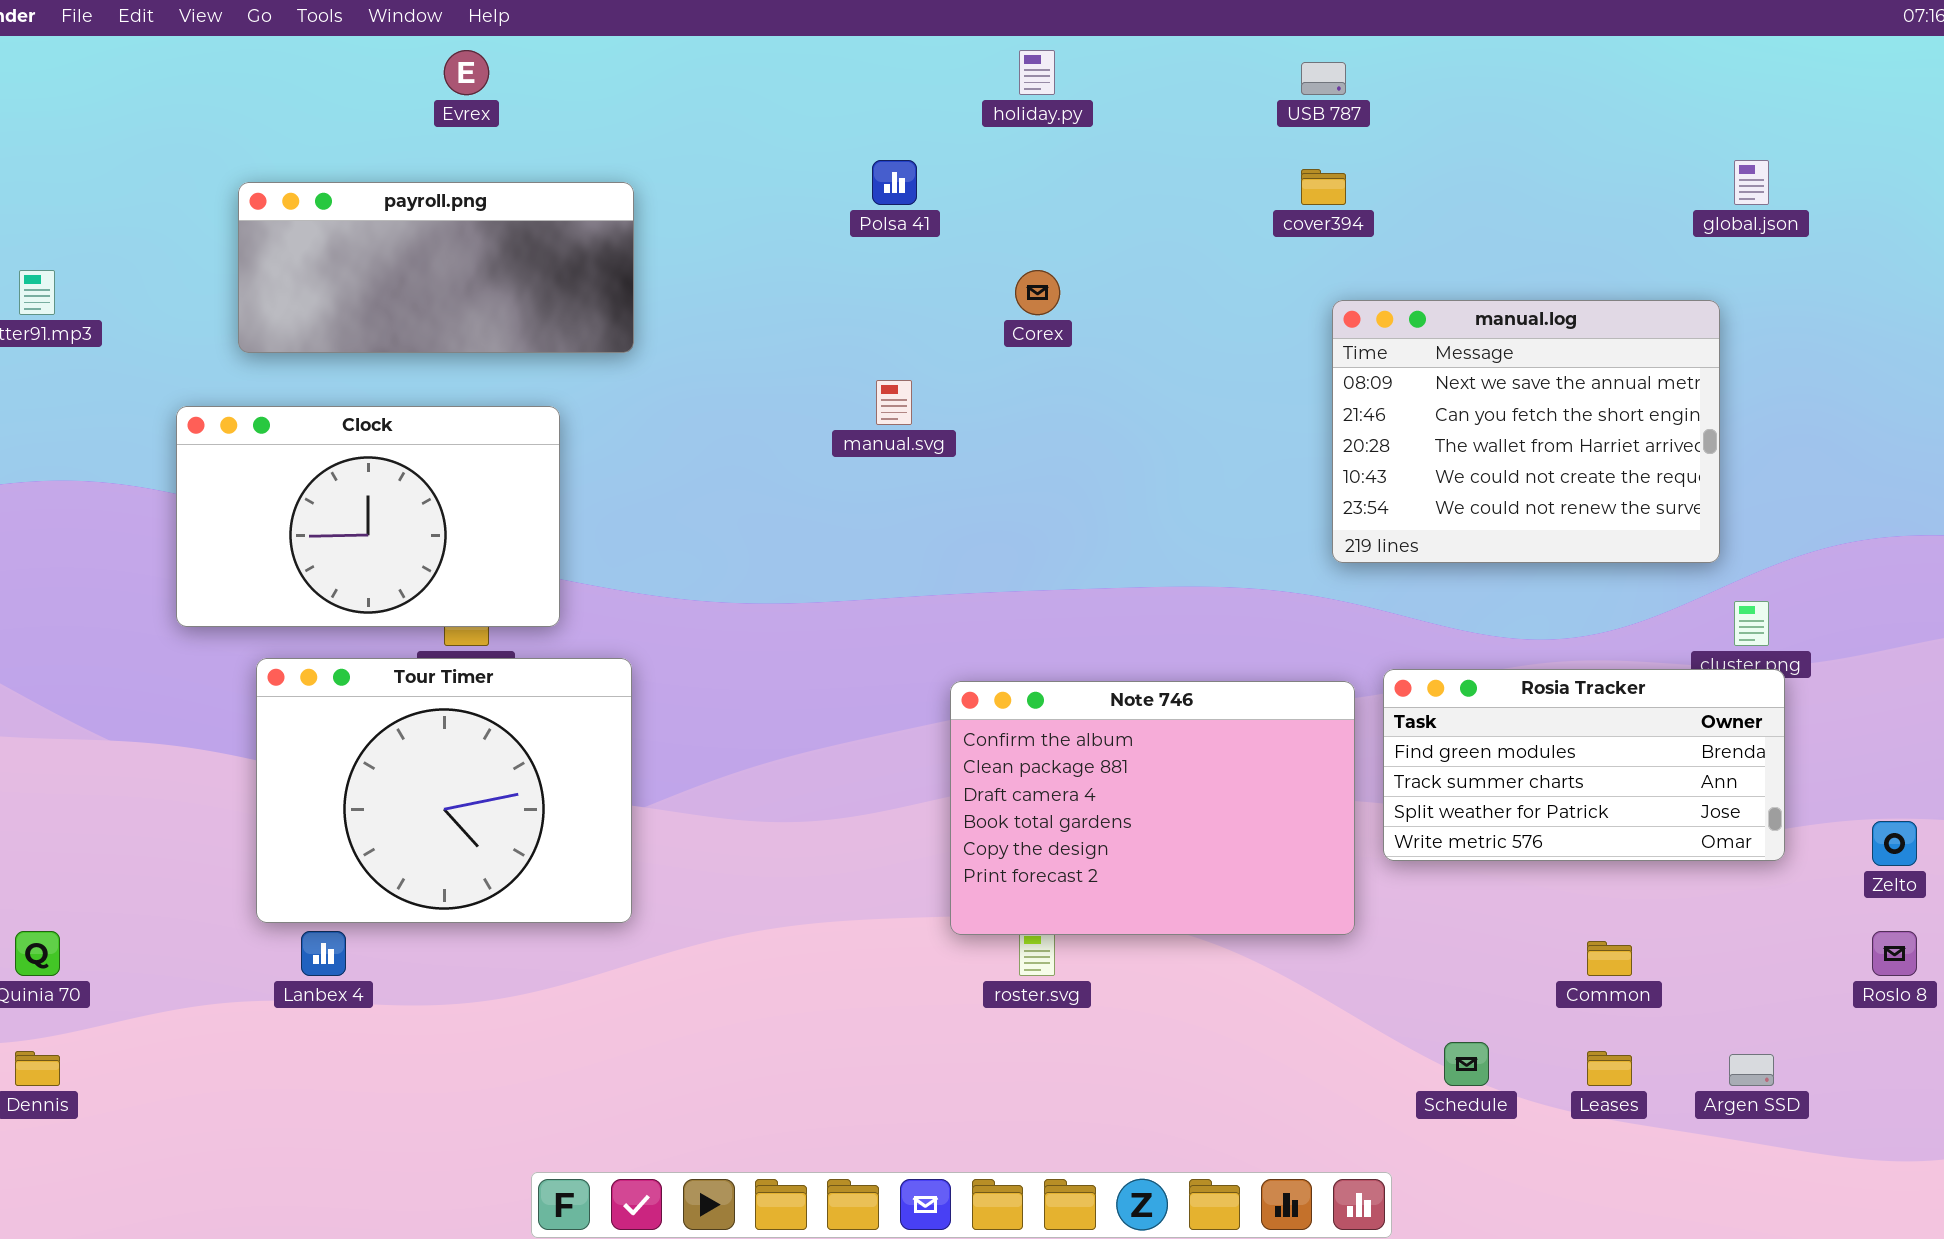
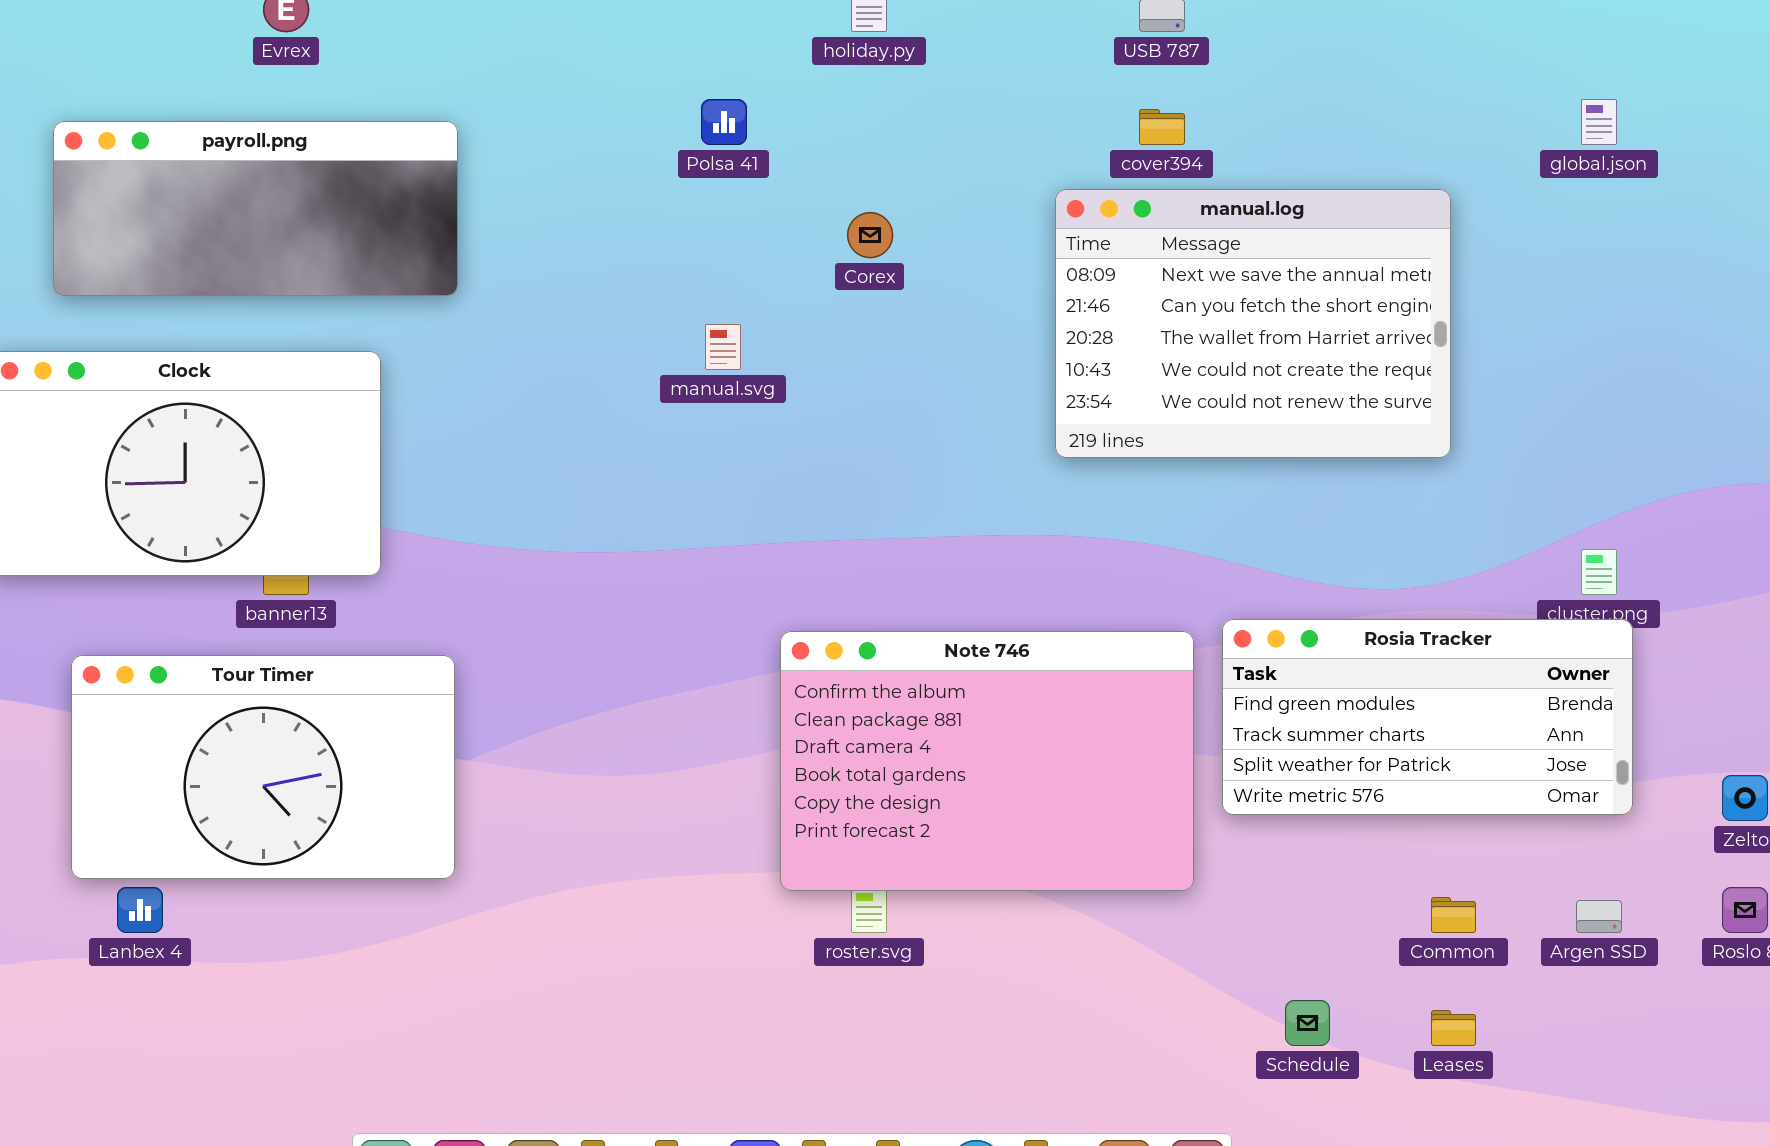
manual.log: [1332,300,1720,563] -> [1055,189,1451,458], moved
Tour Timer: [256,658,632,923] -> [71,655,455,879], resized
Argen SSD: [1729,1054,1774,1086] -> [1576,900,1622,933], moved

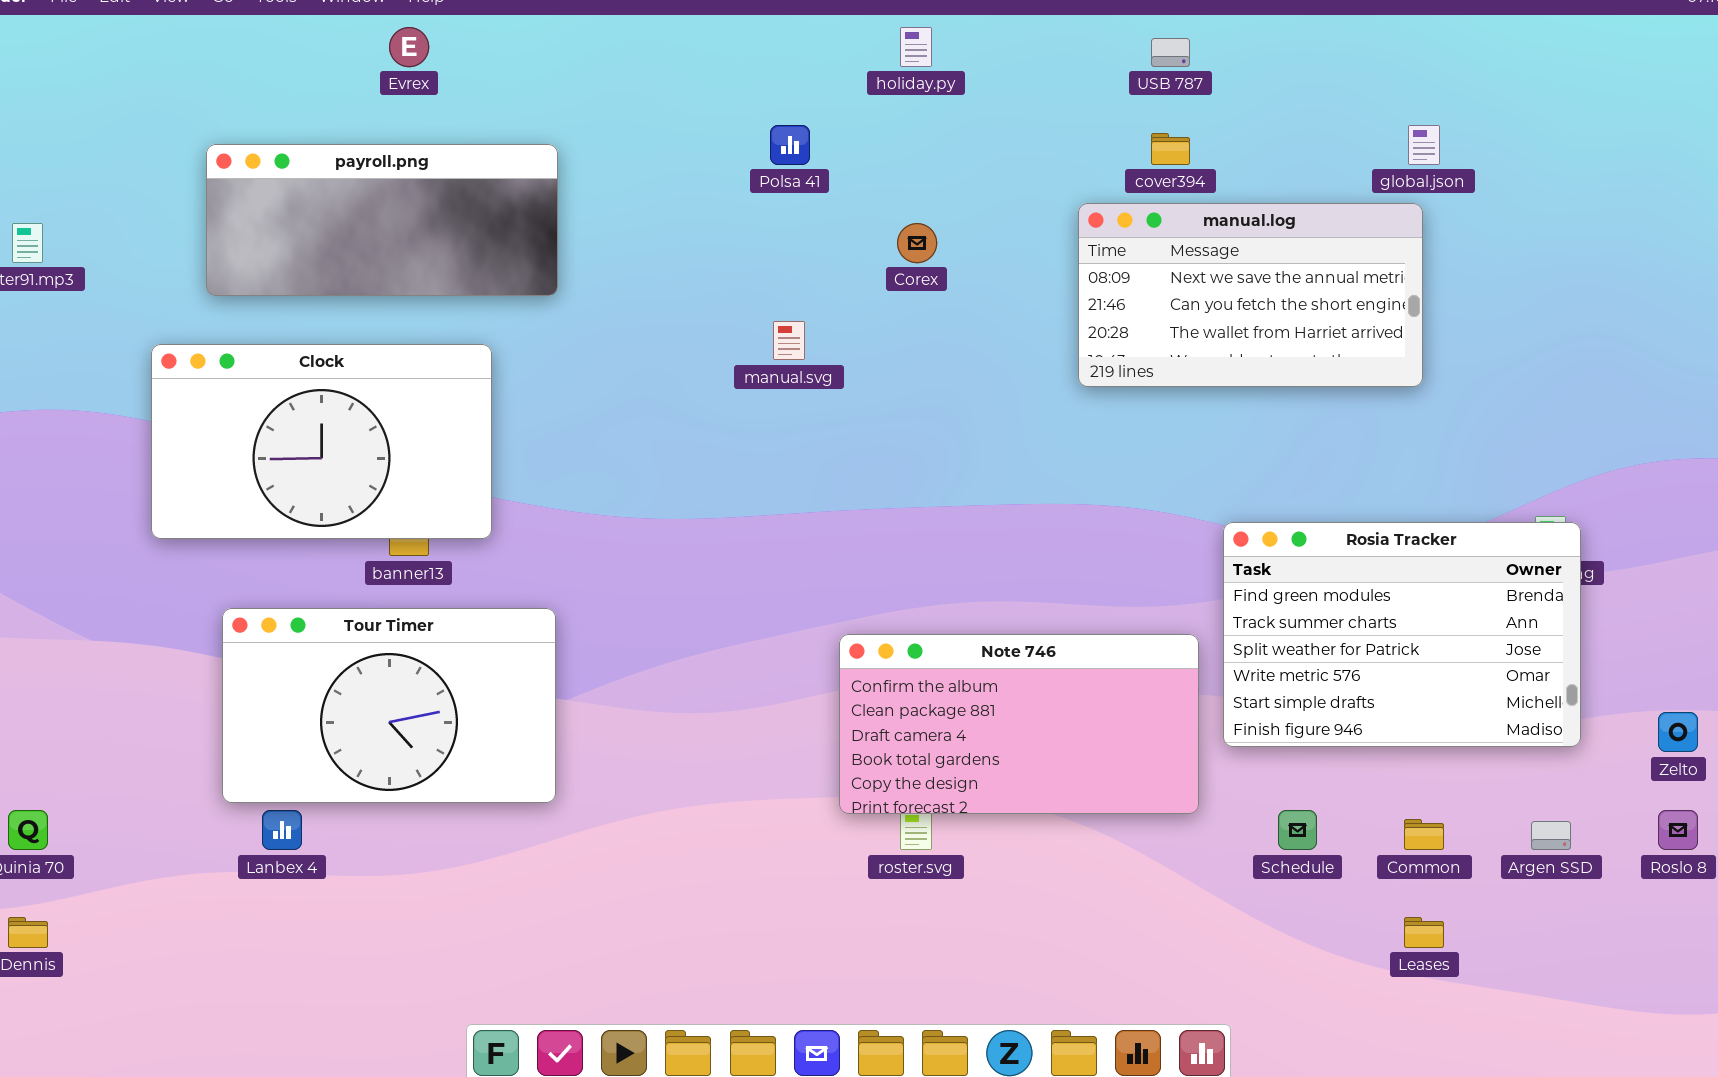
global.json: [1581,99,1617,145] -> [1408,125,1440,165], moved
manual.log: [1055,189,1451,458] -> [1078,203,1423,387], resized
Rosia Tracker: [1222,619,1633,815] -> [1223,522,1581,747], resized
Note 746: [780,631,1194,891] -> [839,634,1199,814], resized
Schedule: [1285,1000,1330,1046] -> [1278,810,1317,850], moved

